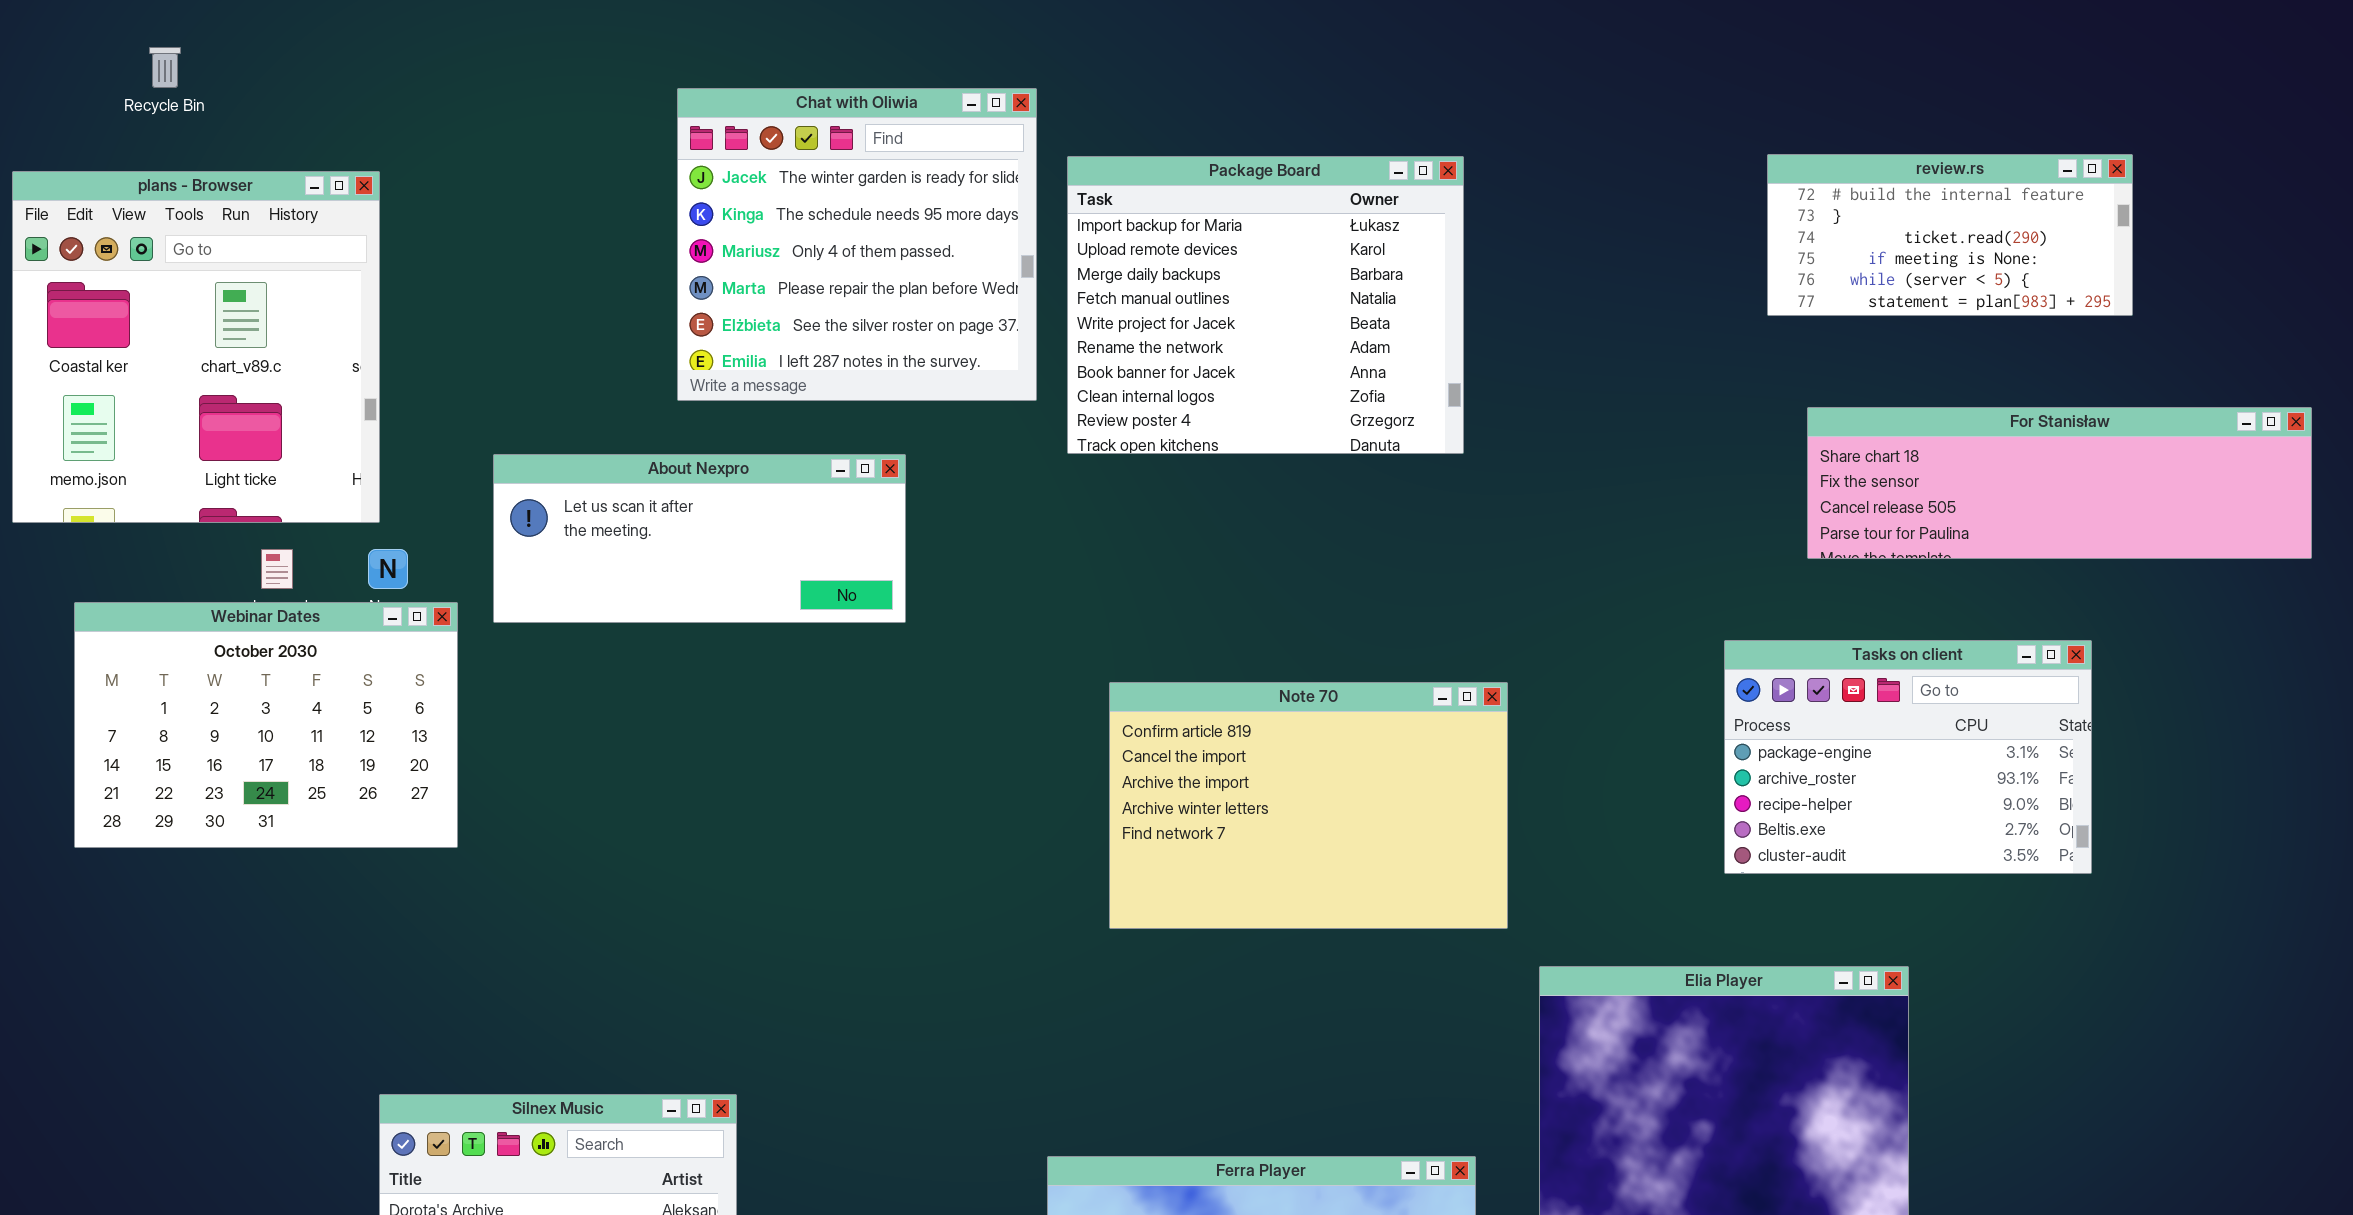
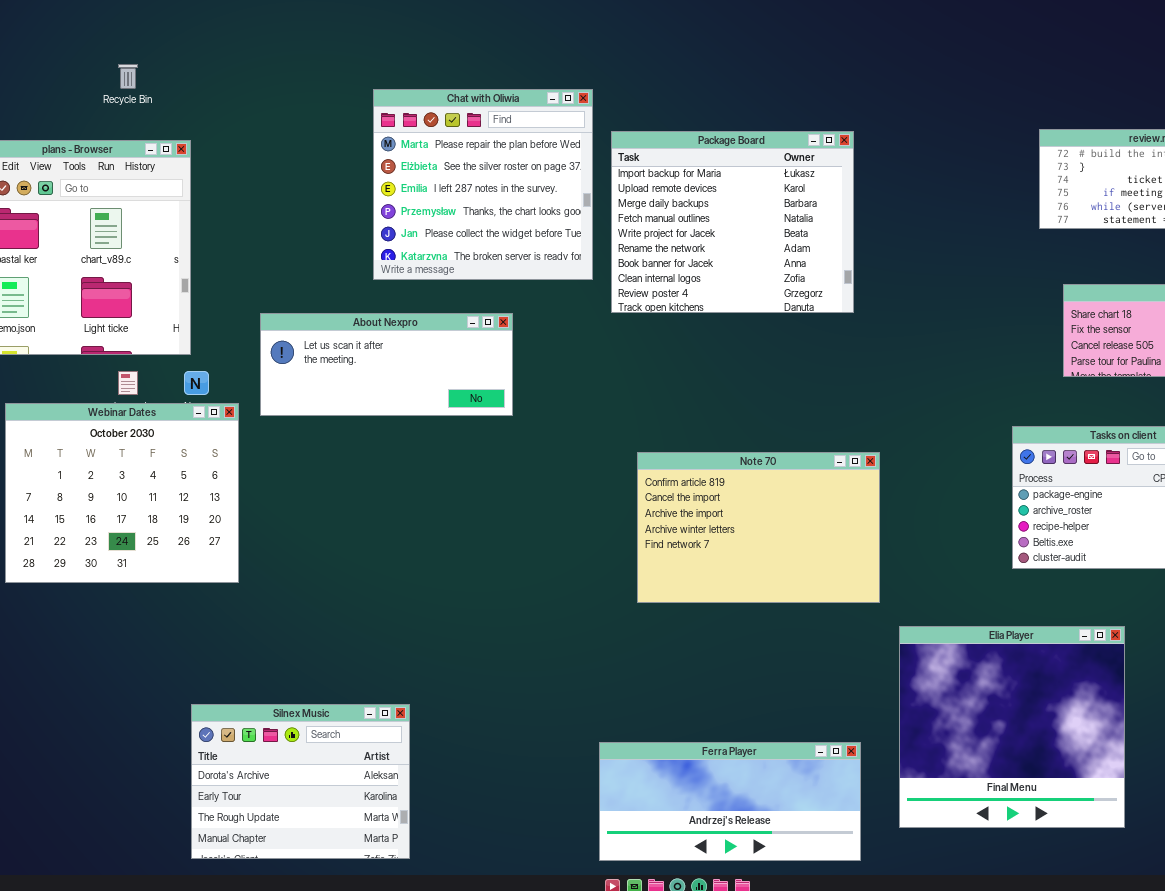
Recycle Bin: [149,47,181,88] -> [118,64,138,89], moved
Chat with Oliwia: [677,88,1037,401] -> [373,89,593,280], scrolled down 3 rows
Webinar Dates: [74,602,458,848] -> [5,403,239,583], resized

